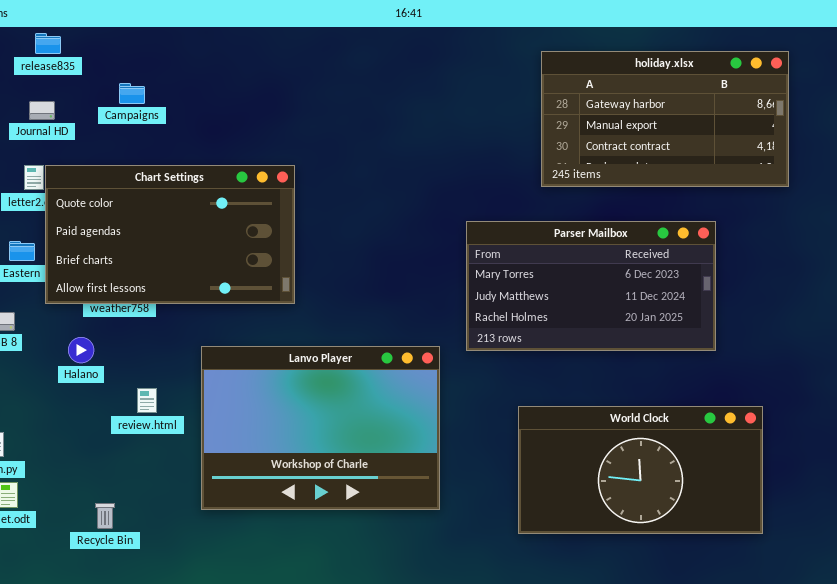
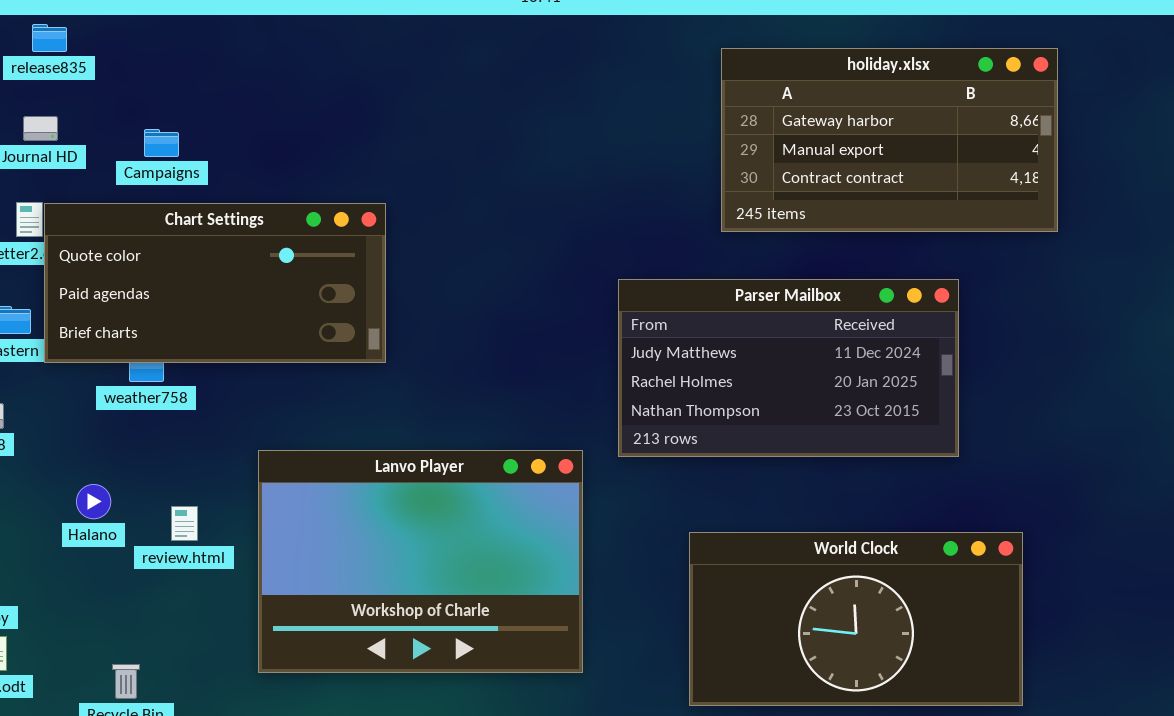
Campaigns: [119,83,145,104] -> [144,129,179,157], moved
Chart Settings: [45,165,295,304] -> [44,203,386,363], resized
Parser Mailbox: [466,221,716,351] -> [618,279,959,457], scrolled down 1 row
Halano: [68,337,94,363] -> [76,484,111,519], moved

